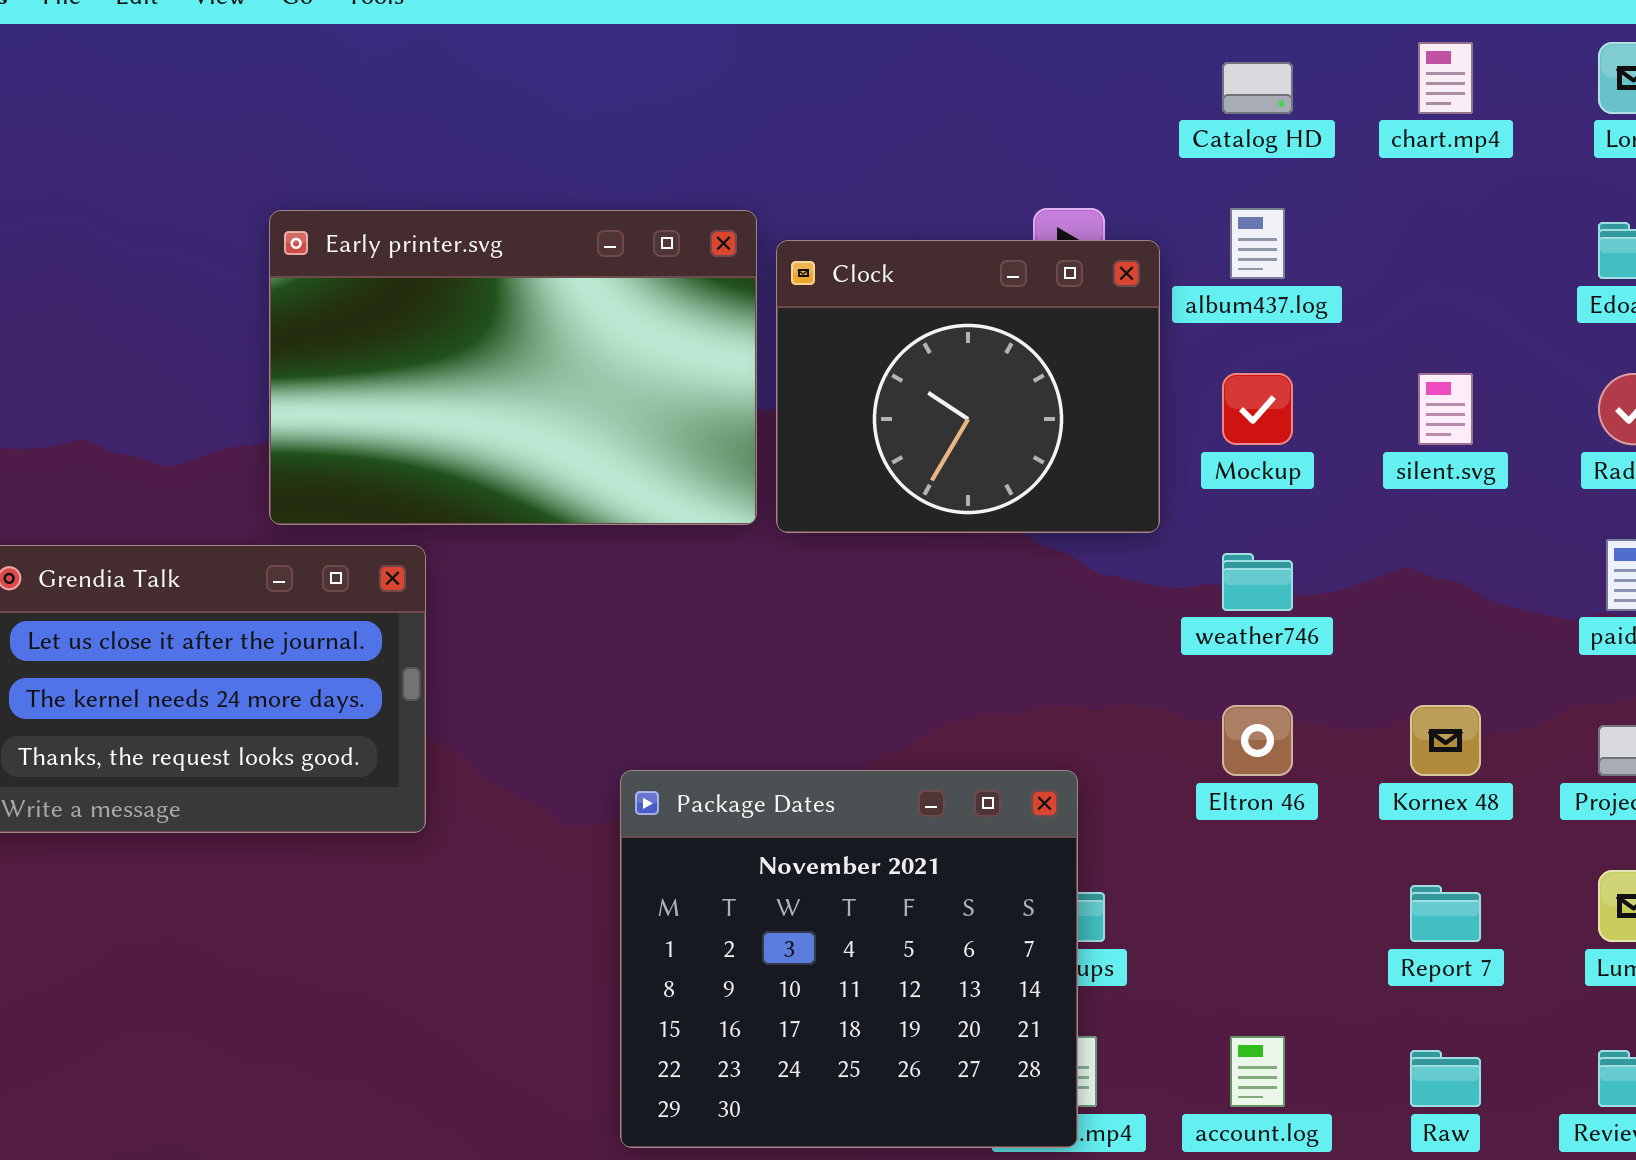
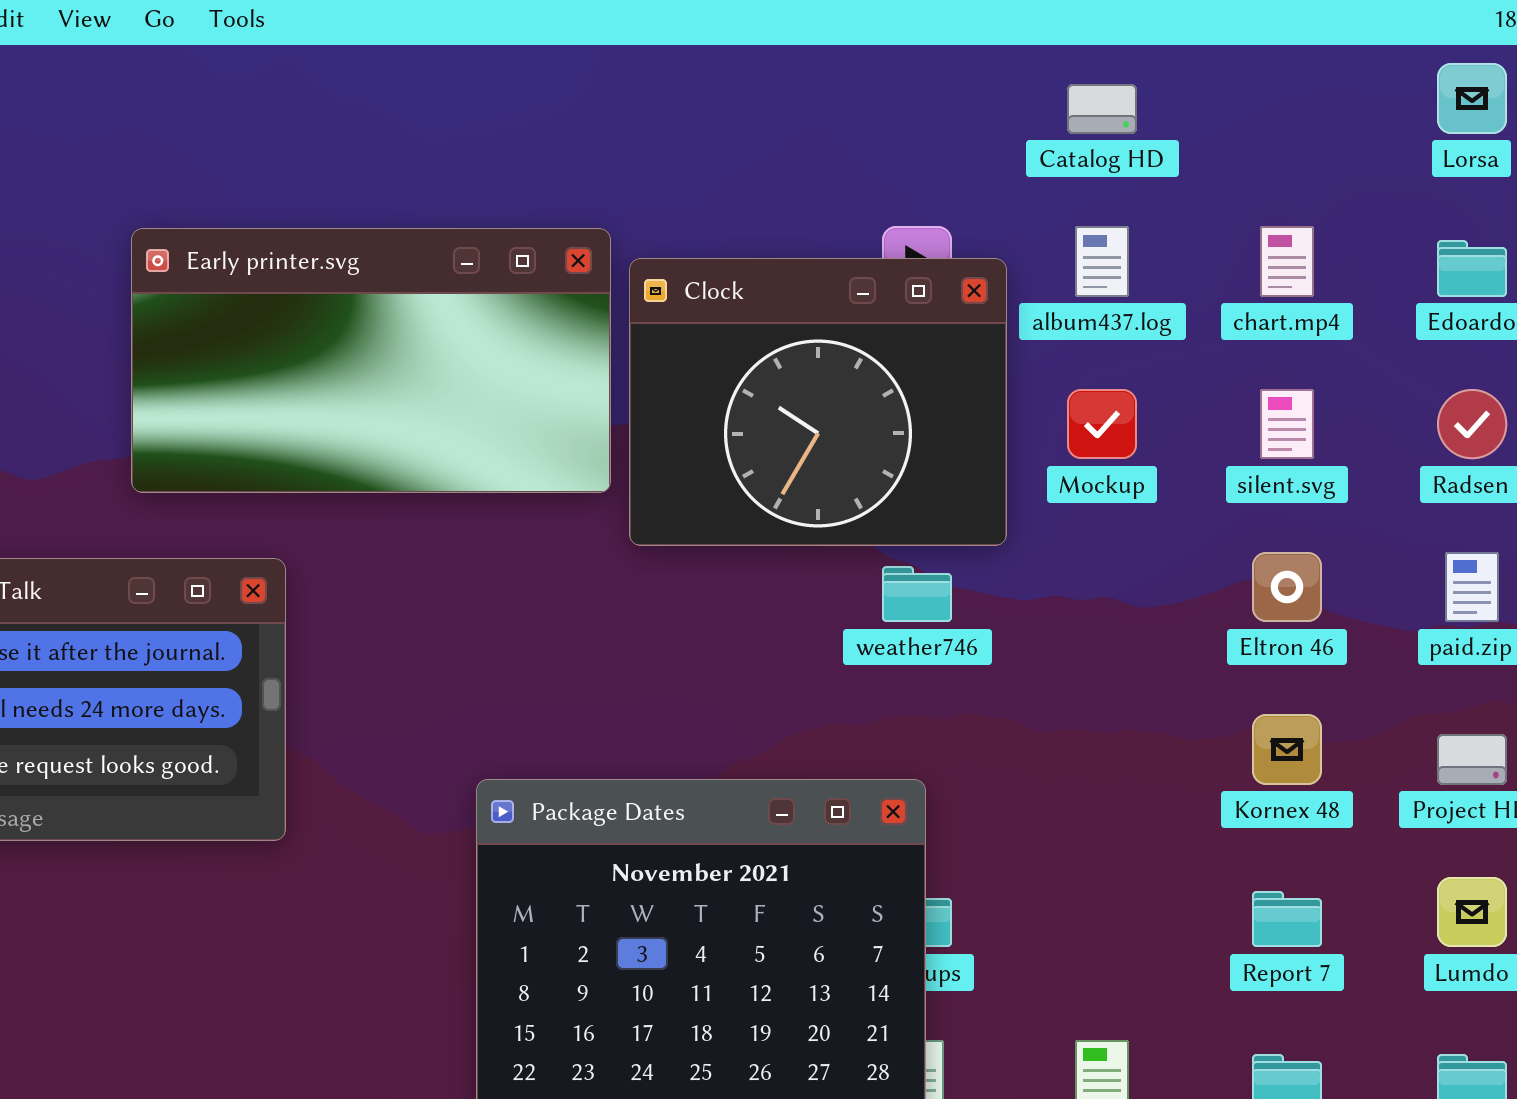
chart.mp4: [1418,42,1473,114] -> [1260,226,1314,297], moved
Early printer.svg: [269,210,757,525] -> [131,228,611,493], resized
weather746: [1222,553,1293,611] -> [882,566,952,622], moved
Eltron 46: [1222,705,1293,776] -> [1252,552,1322,622], moved

